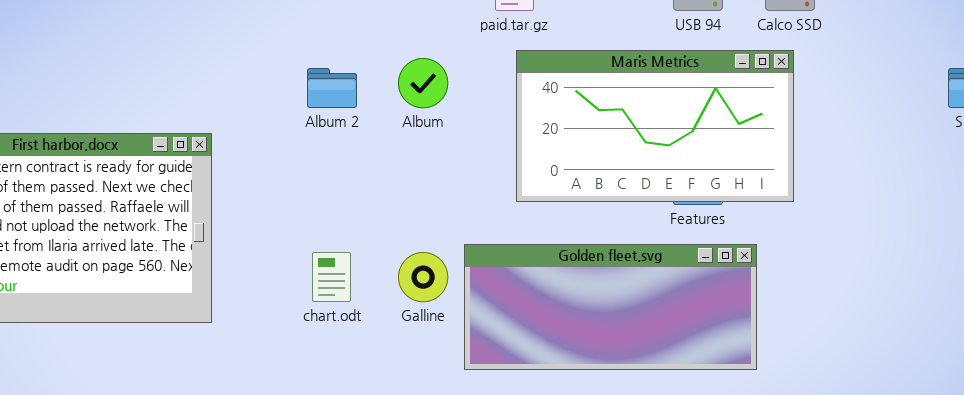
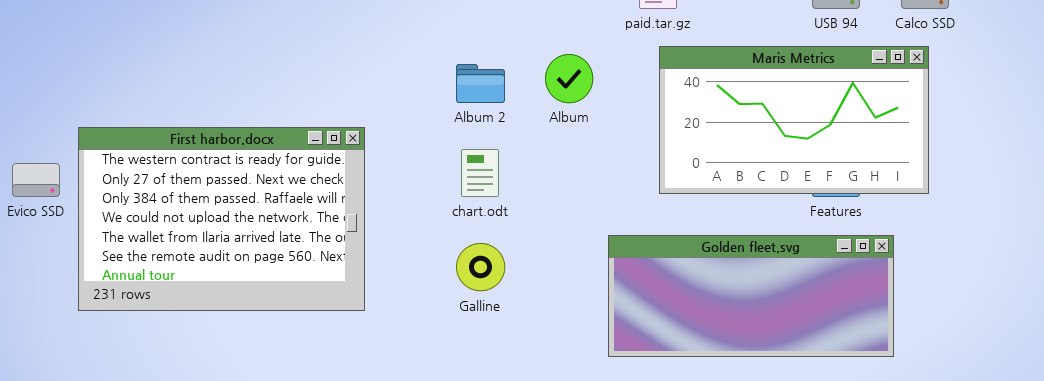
chart.odt: [312,252,351,302] -> [461,149,499,197], moved
Galline: [398,252,448,302] -> [456,243,505,291], moved

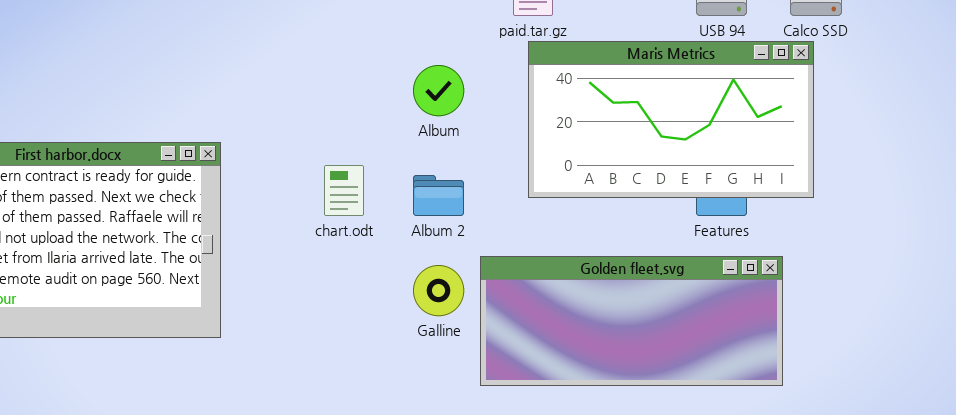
Maris Metrics: [659,46,929,194] -> [528,41,814,198], moved
Album 2: [456,64,505,103] -> [413,175,464,216], moved
Galline: [456,243,505,291] -> [413,265,464,316], moved

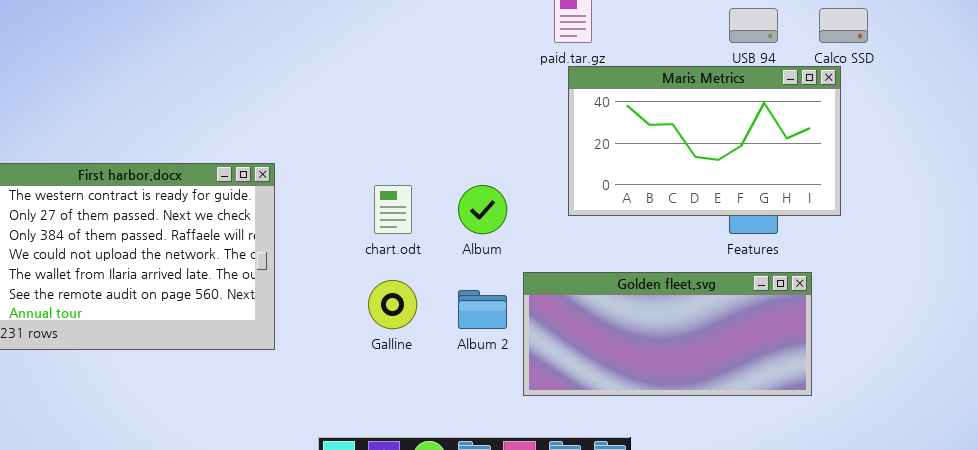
Album: [413,65,464,116] -> [458,185,507,234], moved
Album 2: [413,175,464,216] -> [458,290,507,329], moved
Galline: [413,265,464,316] -> [368,280,417,329], moved

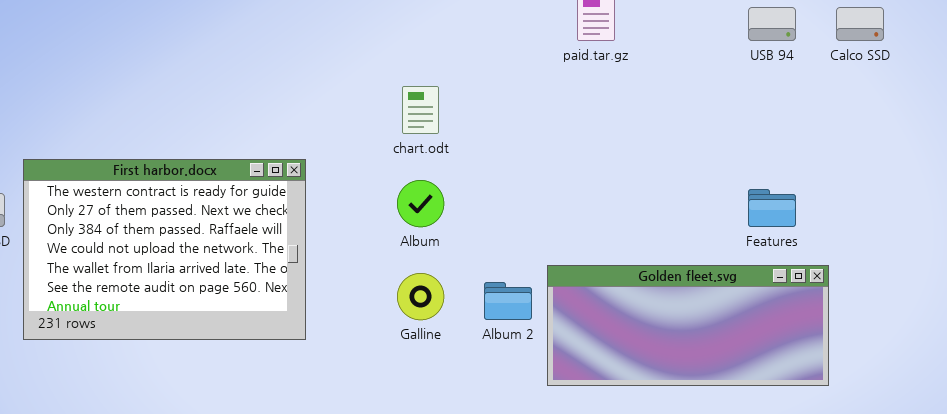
Maris Metrics: [568,66,841,216] -> none, closed
chart.odt: [374,185,412,234] -> [402,86,439,134], moved
Album: [458,185,507,234] -> [397,180,444,227], moved

